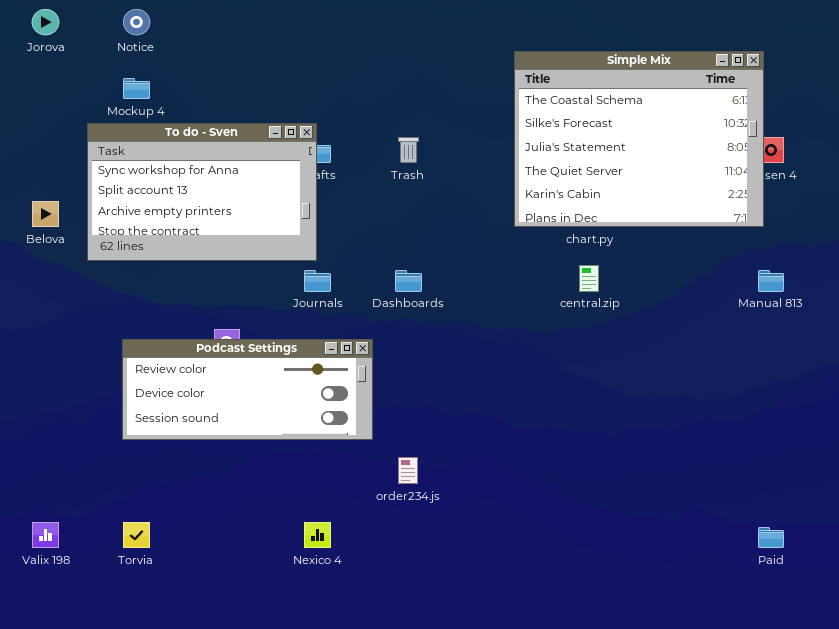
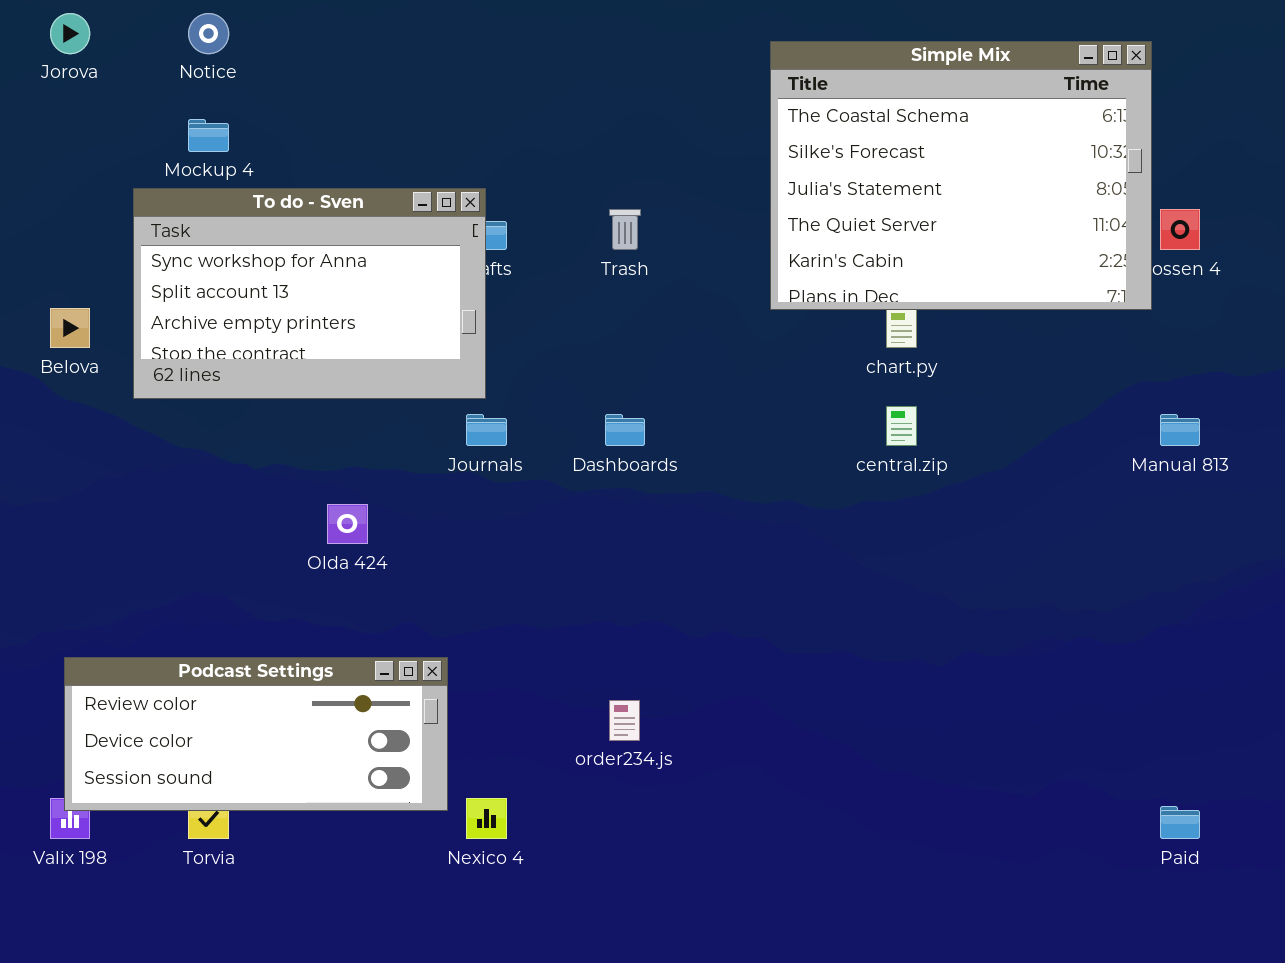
Simple Mix: [514,51,764,227] -> [770,41,1152,310], moved
Podcast Settings: [122,339,373,440] -> [64,657,448,811], moved

